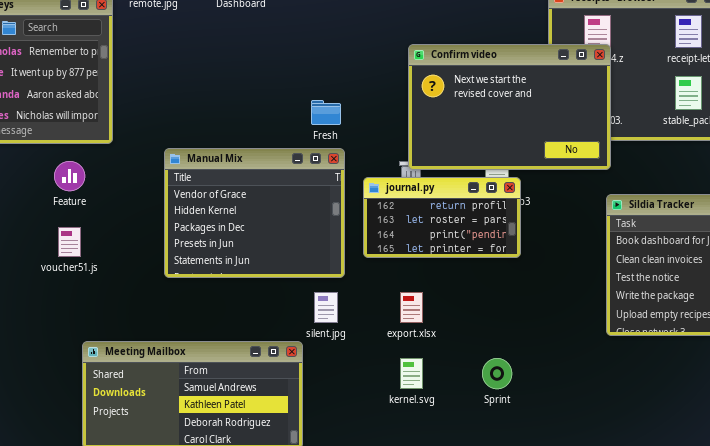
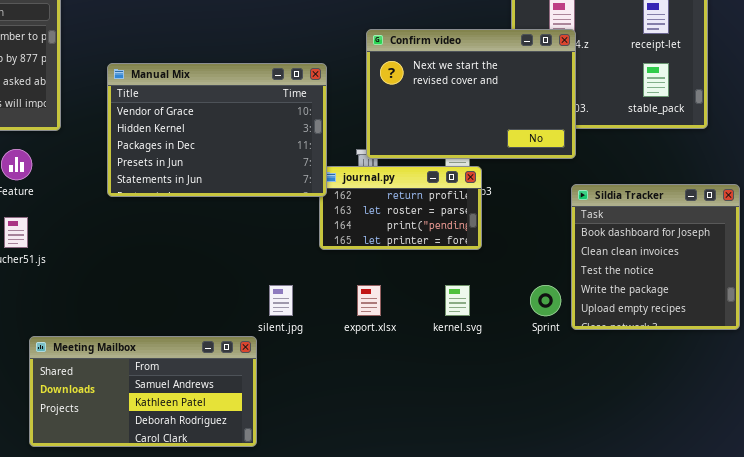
Manual Mix: [164,148,345,278] -> [107,63,327,197], moved, resized
kernel.svg: [400,358,423,389] -> [445,285,470,316], moved
Sprint: [482,358,512,389] -> [530,285,561,316], moved

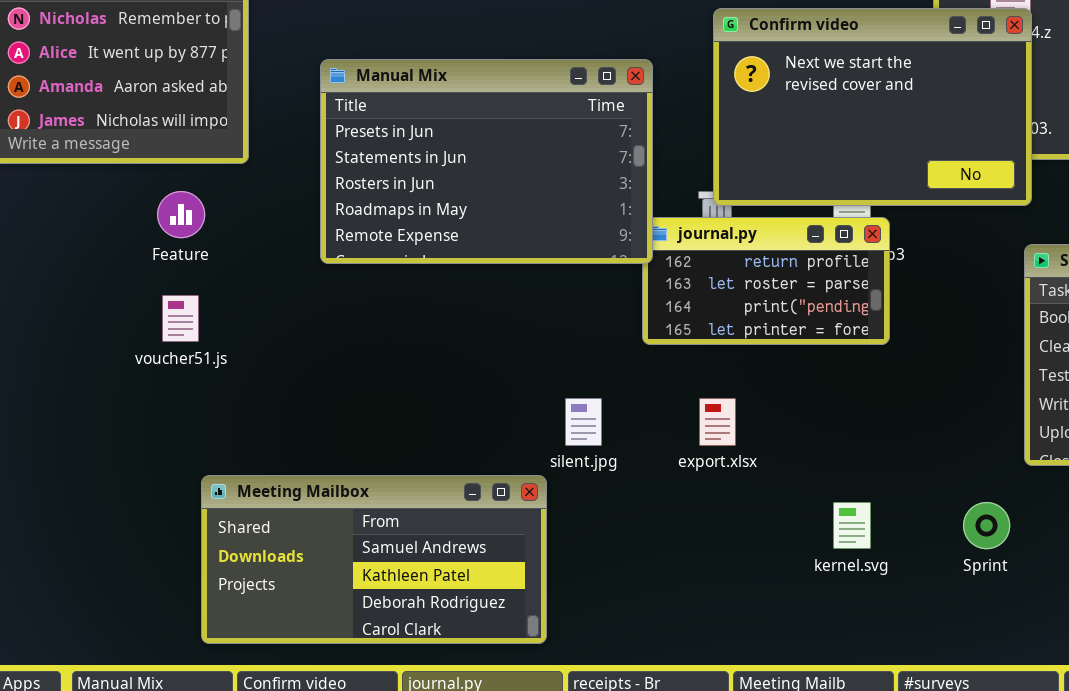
Manual Mix: [107,63,327,197] -> [320,59,653,264], scrolled down 3 rows
kernel.svg: [445,285,470,316] -> [833,502,871,549], moved
Sprint: [530,285,561,316] -> [963,502,1010,549], moved

